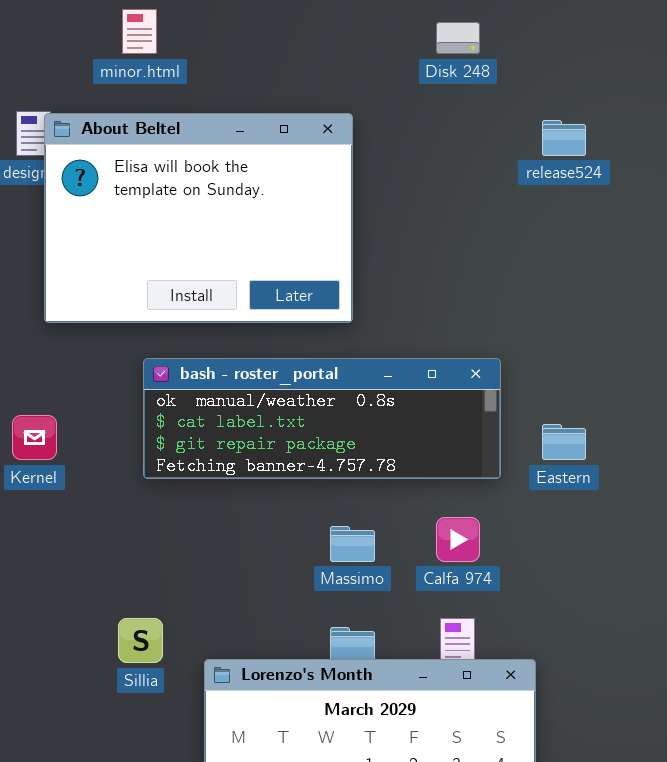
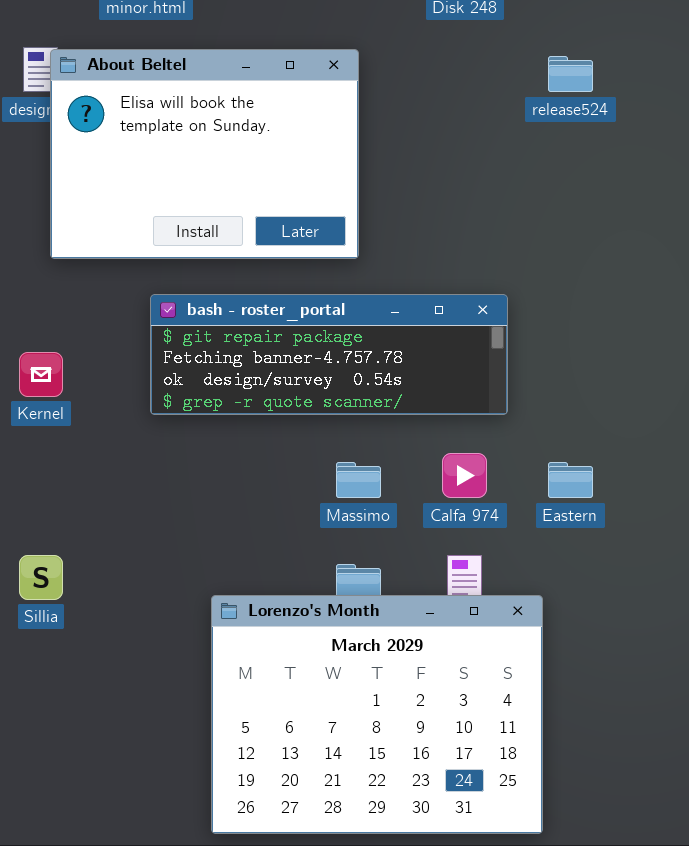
bash - roster_portal: [143,358,501,479] -> [150,294,508,415], scrolled down 2 rows
Eastern: [542,424,586,460] -> [548,462,593,498], moved
Sillia: [118,618,163,663] -> [19,555,63,600], moved

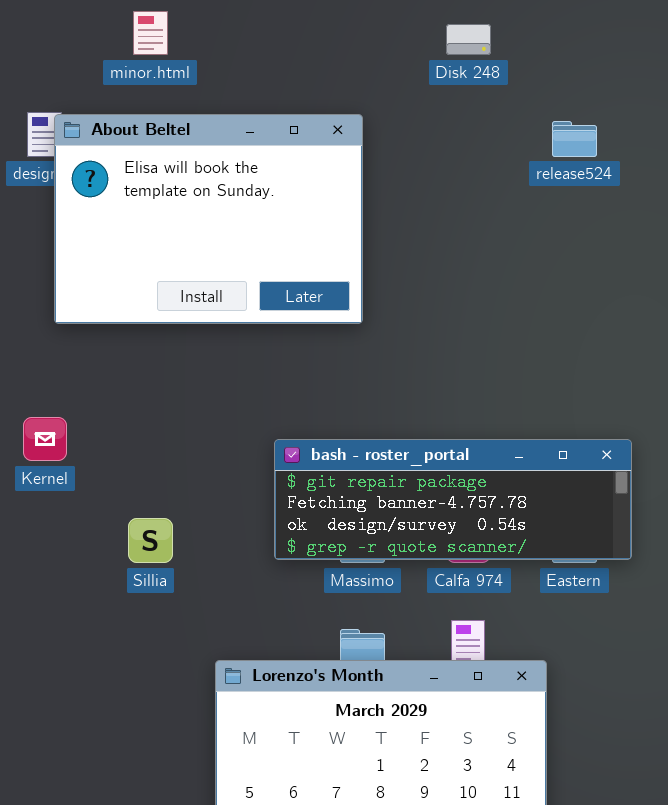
bash - roster_portal: [150,294,508,415] -> [274,439,632,560], moved
Sillia: [19,555,63,600] -> [128,518,173,563], moved

